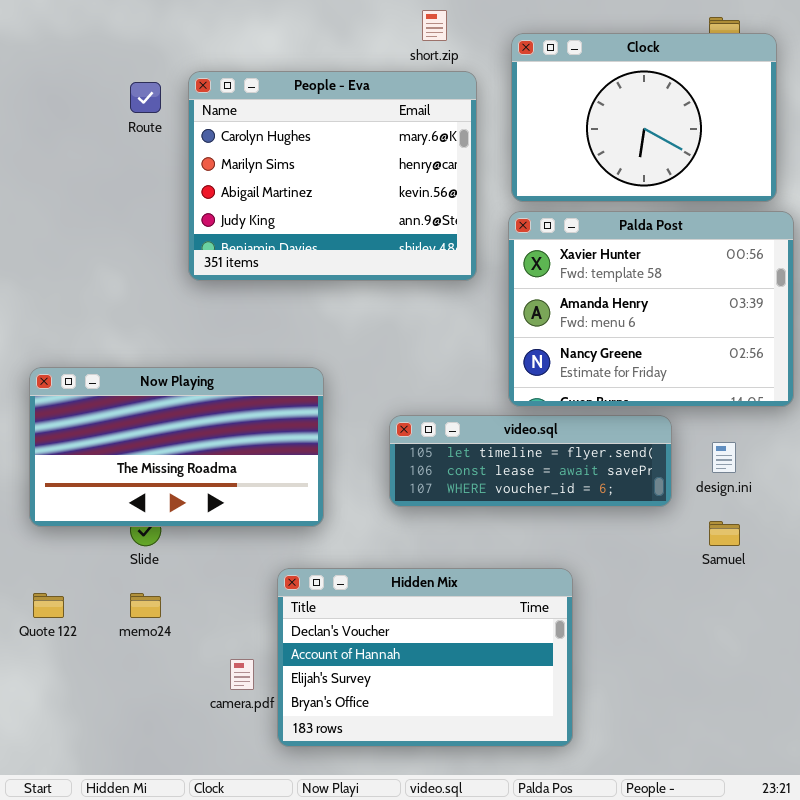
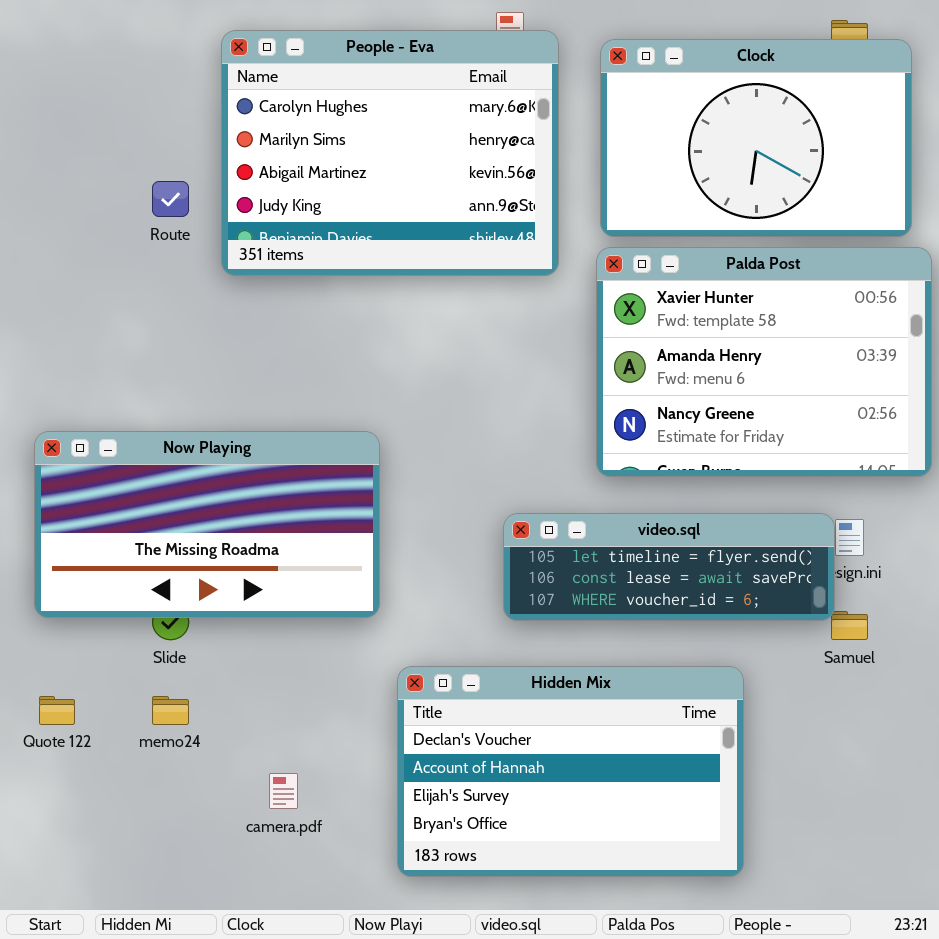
People - Eva: [188,71,477,281] -> [221,30,559,276], moved
Route: [130,82,161,113] -> [152,181,189,217], moved
video.sql: [389,415,672,507] -> [503,513,835,621], moved
Hidden Mix: [277,568,573,747] -> [397,666,744,877], moved

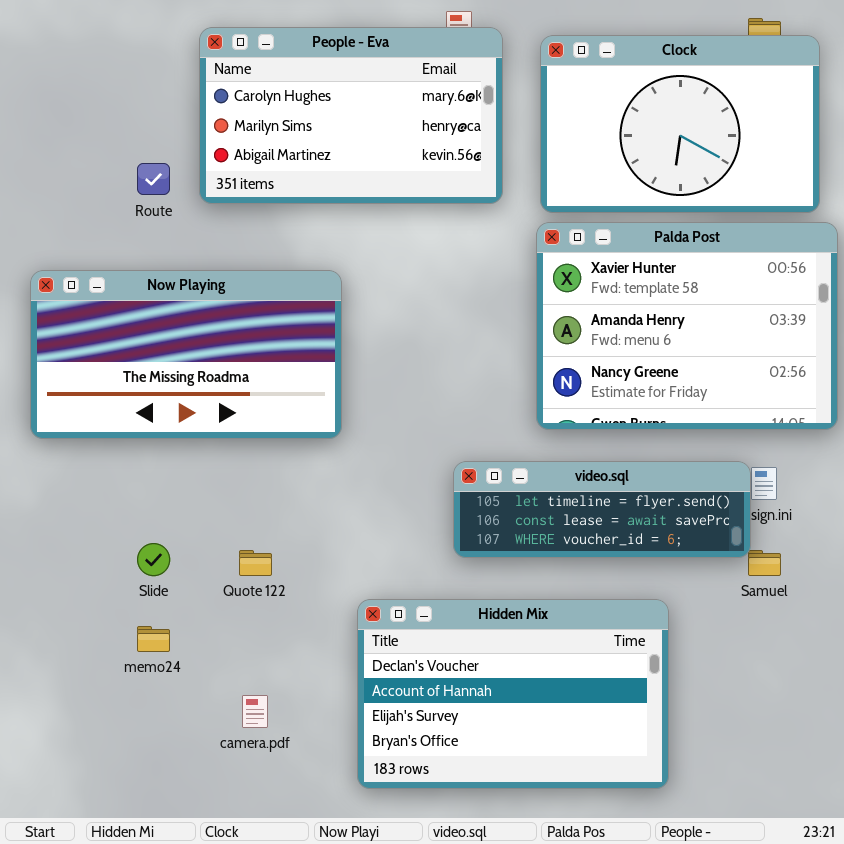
People - Eva: [221,30,559,276] -> [199,27,503,204], resized
Now Playing: [34,431,380,618] -> [30,270,342,439], moved
Quote 122: [39,696,75,725] -> [239,550,272,576], moved

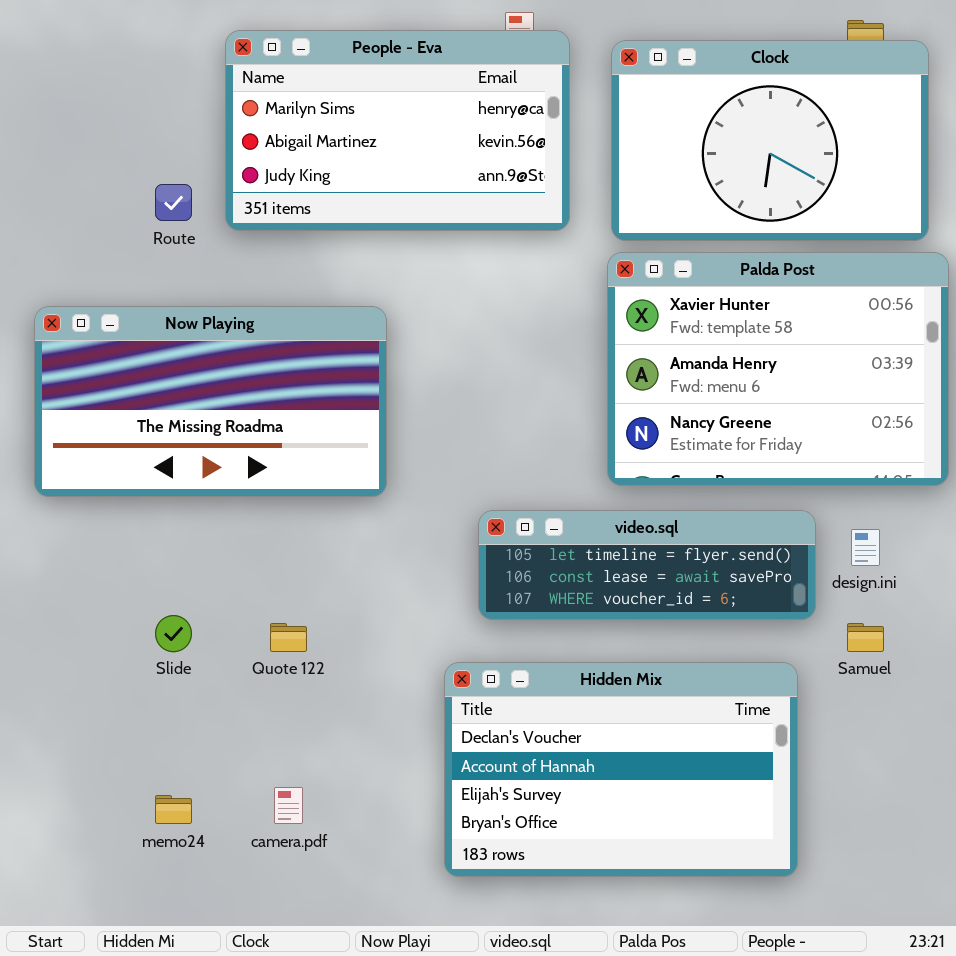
People - Eva: [199,27,503,204] -> [225,30,570,231], scrolled down 1 row
video.sql: [453,461,751,558] -> [478,510,816,620], moved
Hidden Mix: [357,599,669,789] -> [444,662,798,877], moved
memo24: [137,626,170,652] -> [155,795,192,824], moved

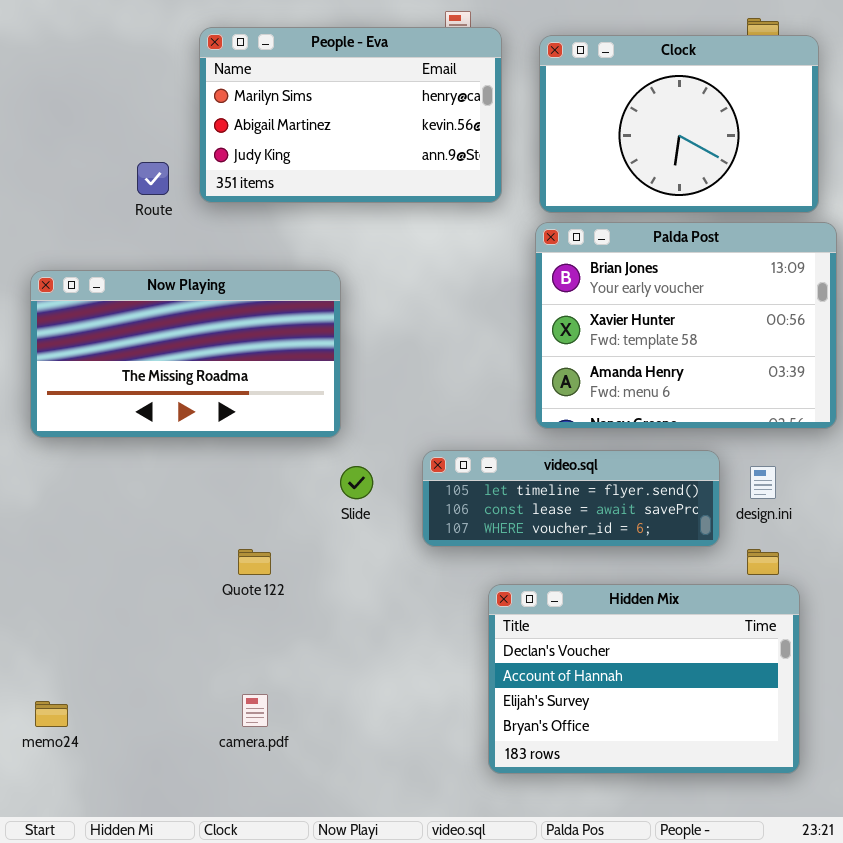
Palda Post: [607,252,949,486] -> [535,222,837,429], scrolled up 1 row
Slide: [155,615,192,652] -> [340,466,373,499], moved
Hidden Mix: [444,662,798,877] -> [488,584,800,774], moved
memo24: [155,795,192,824] -> [35,701,68,727], moved

